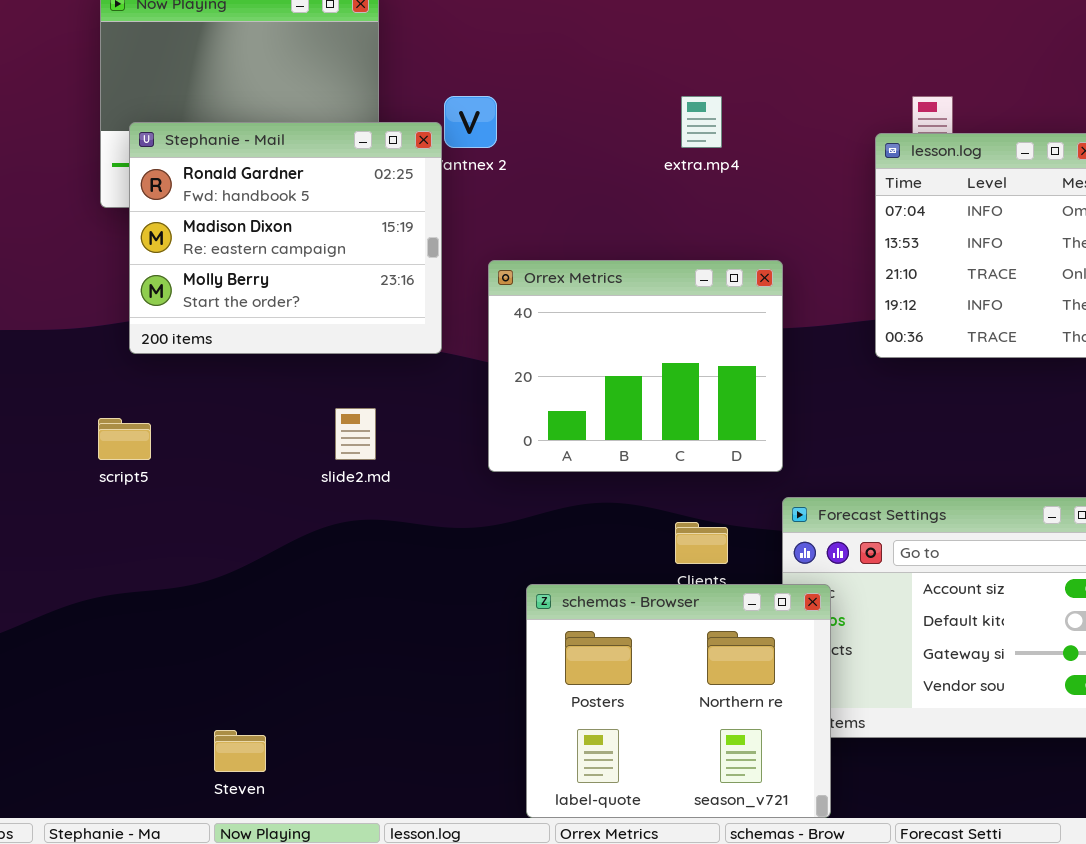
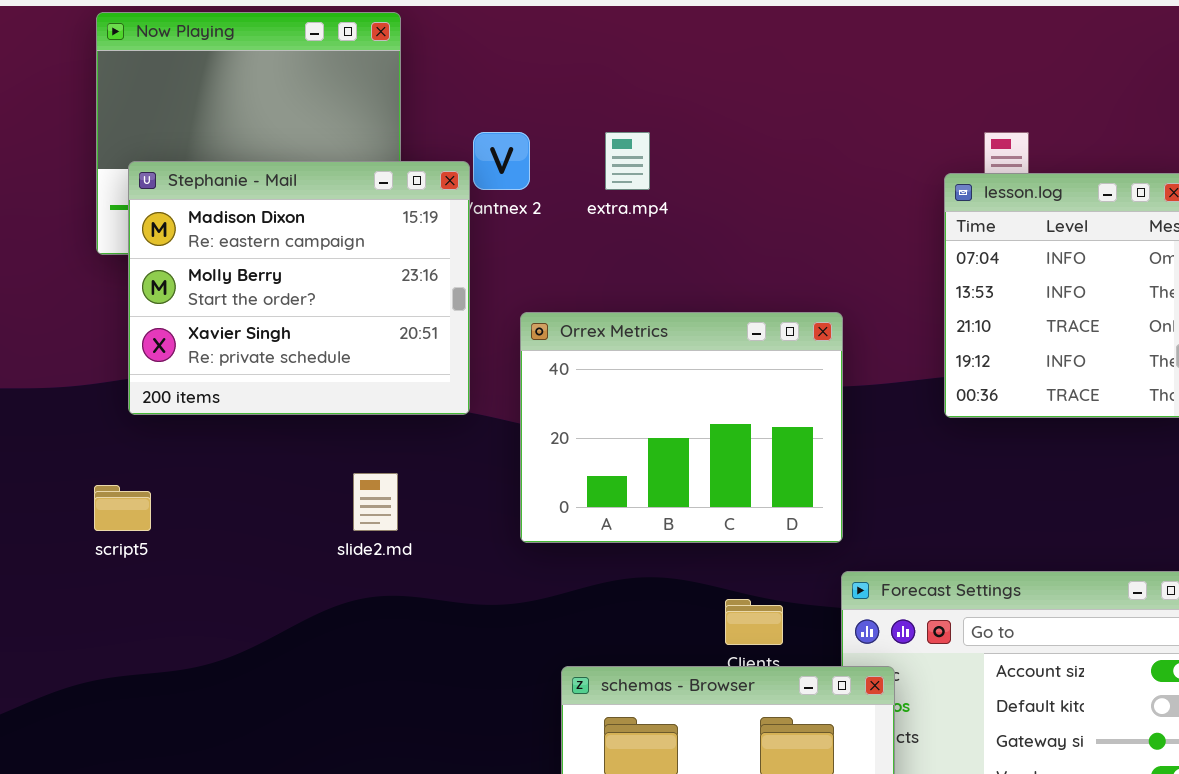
extra.mp4: [681,96,722,148] -> [605,132,650,190], moved
Stephanie - Mail: [129,122,442,354] -> [128,161,470,415], scrolled down 1 row

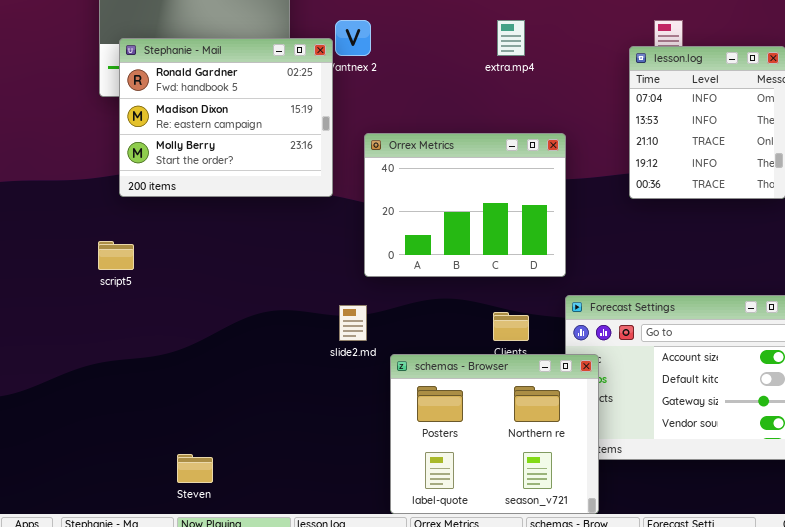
extra.mp4: [605,132,650,190] -> [497,20,525,56], moved
Stephanie - Mail: [128,161,470,415] -> [119,38,333,197], scrolled up 1 row
slide2.md: [353,473,398,531] -> [339,305,367,341], moved

